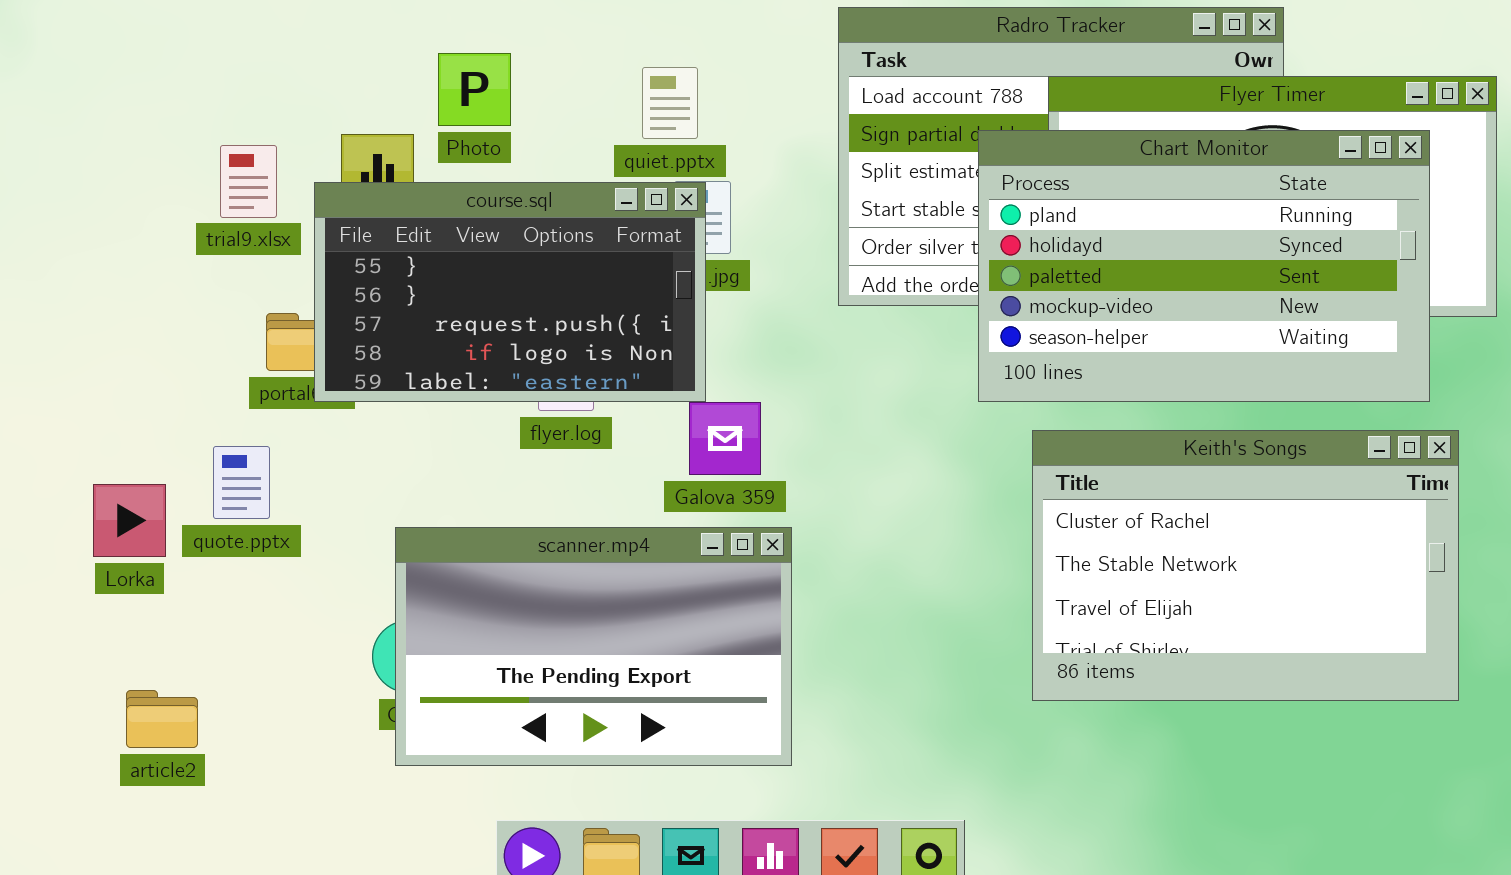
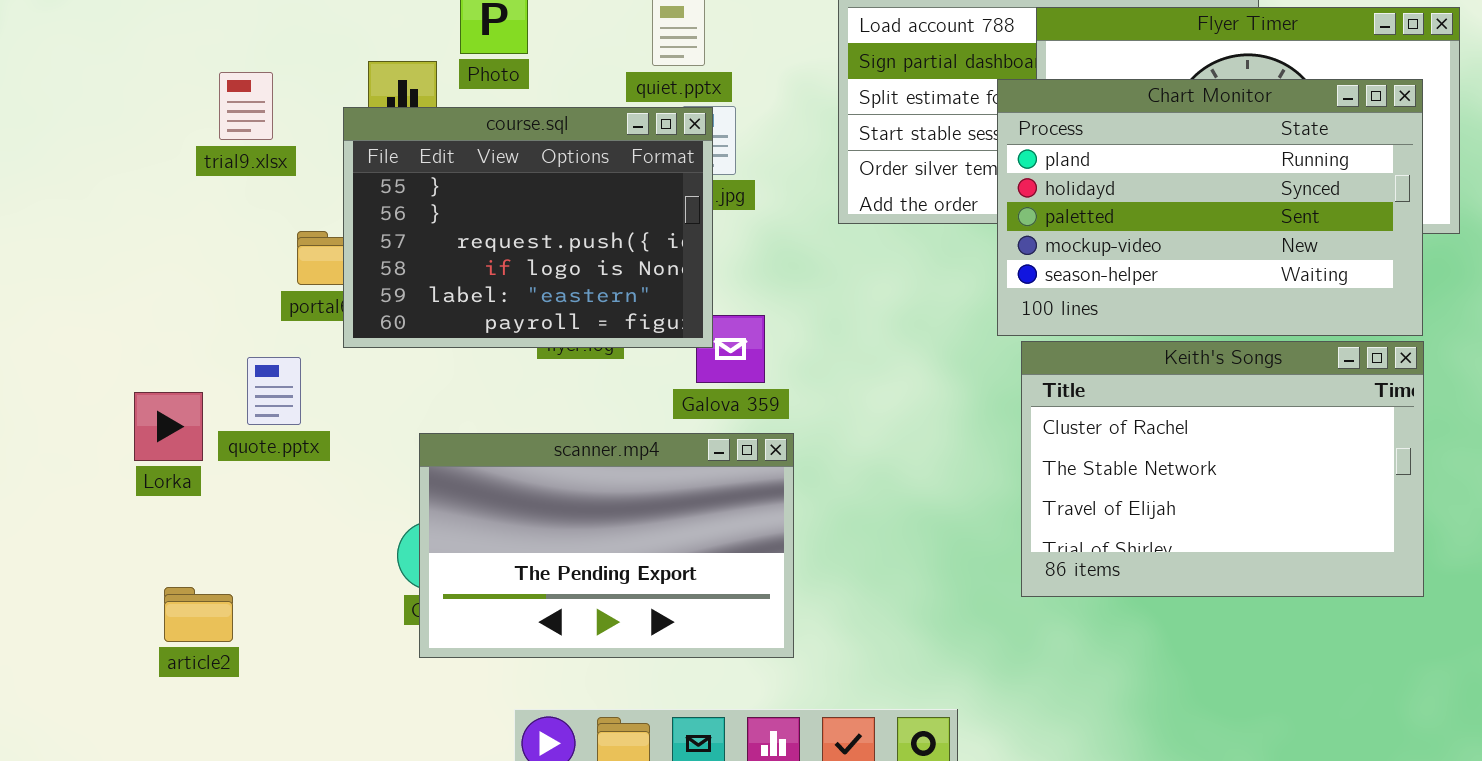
Chart Monitor: [978,130,1430,402] -> [997,79,1423,336], moved
trial9.xlsx: [220,145,277,218] -> [219,72,273,140], moved
course.sql: [314,182,706,402] -> [343,107,713,348], resized

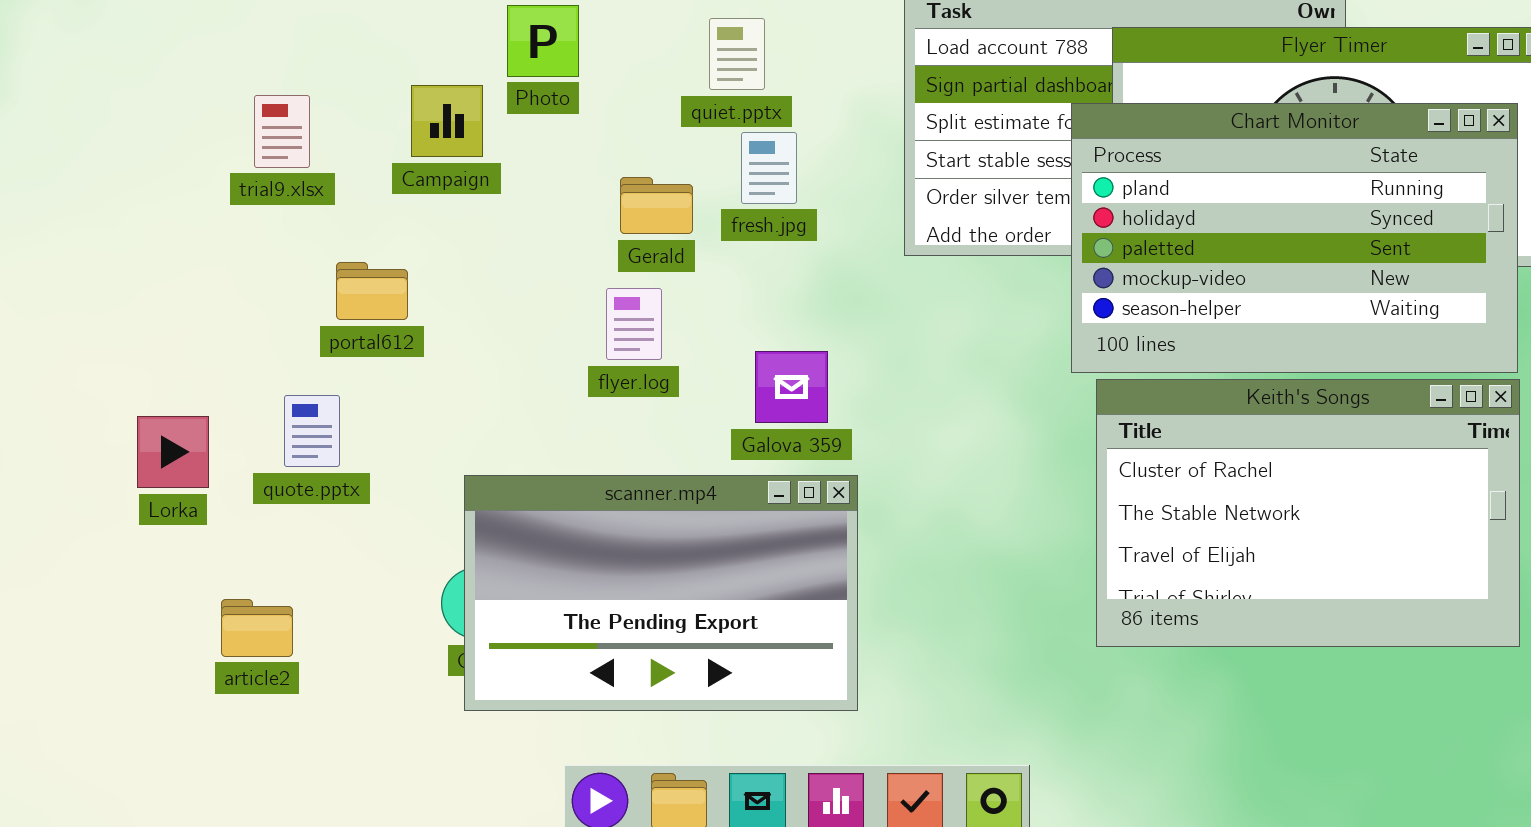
course.sql: [343,107,713,348] -> none, closed
Lorka: [134,392,203,461] -> [137,416,209,488], moved
article2: [164,587,233,642] -> [221,599,293,657], moved

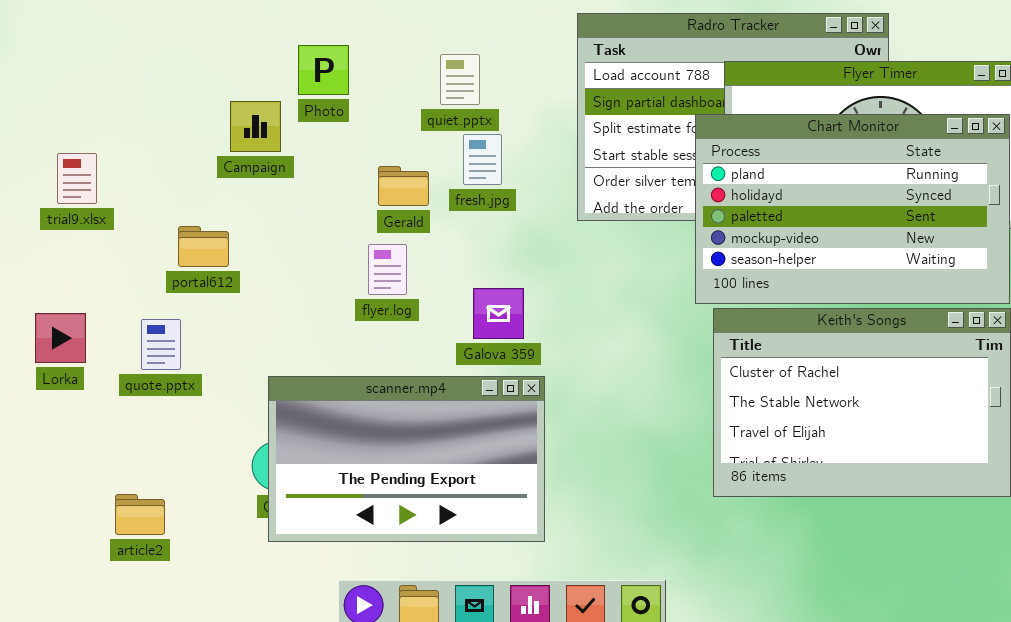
trial9.xlsx: [254,95,310,168] -> [57,153,97,204], moved
Lorka: [137,416,209,488] -> [35,313,86,363], moved
article2: [221,599,293,657] -> [115,494,165,535], moved

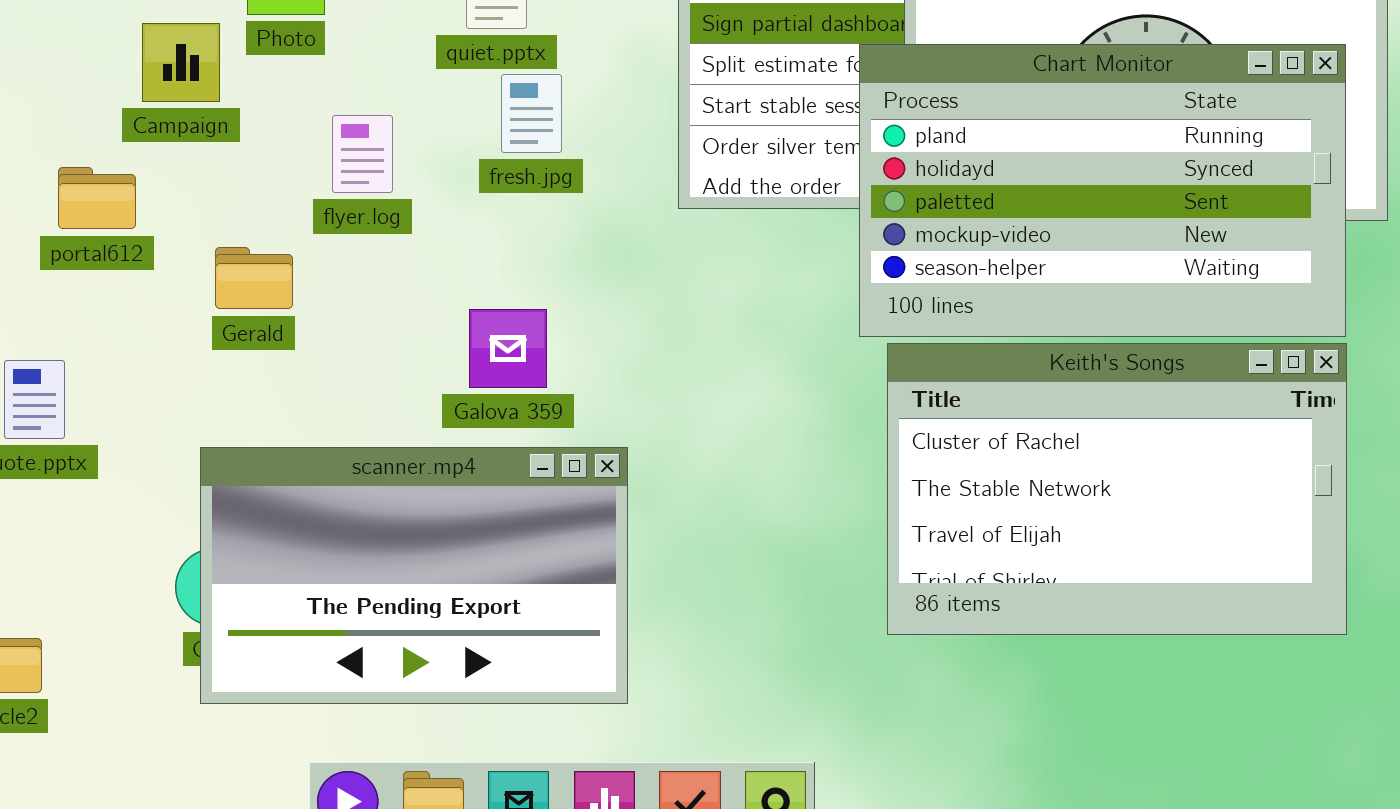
Gerald: [378,166,429,206] -> [215,247,293,309], moved
portal612: [178,226,229,267] -> [58,167,136,229], moved
flyer.log: [368,244,407,295] -> [332,115,393,193], moved
Galova 359: [473,288,524,339] -> [469,309,547,388], moved

